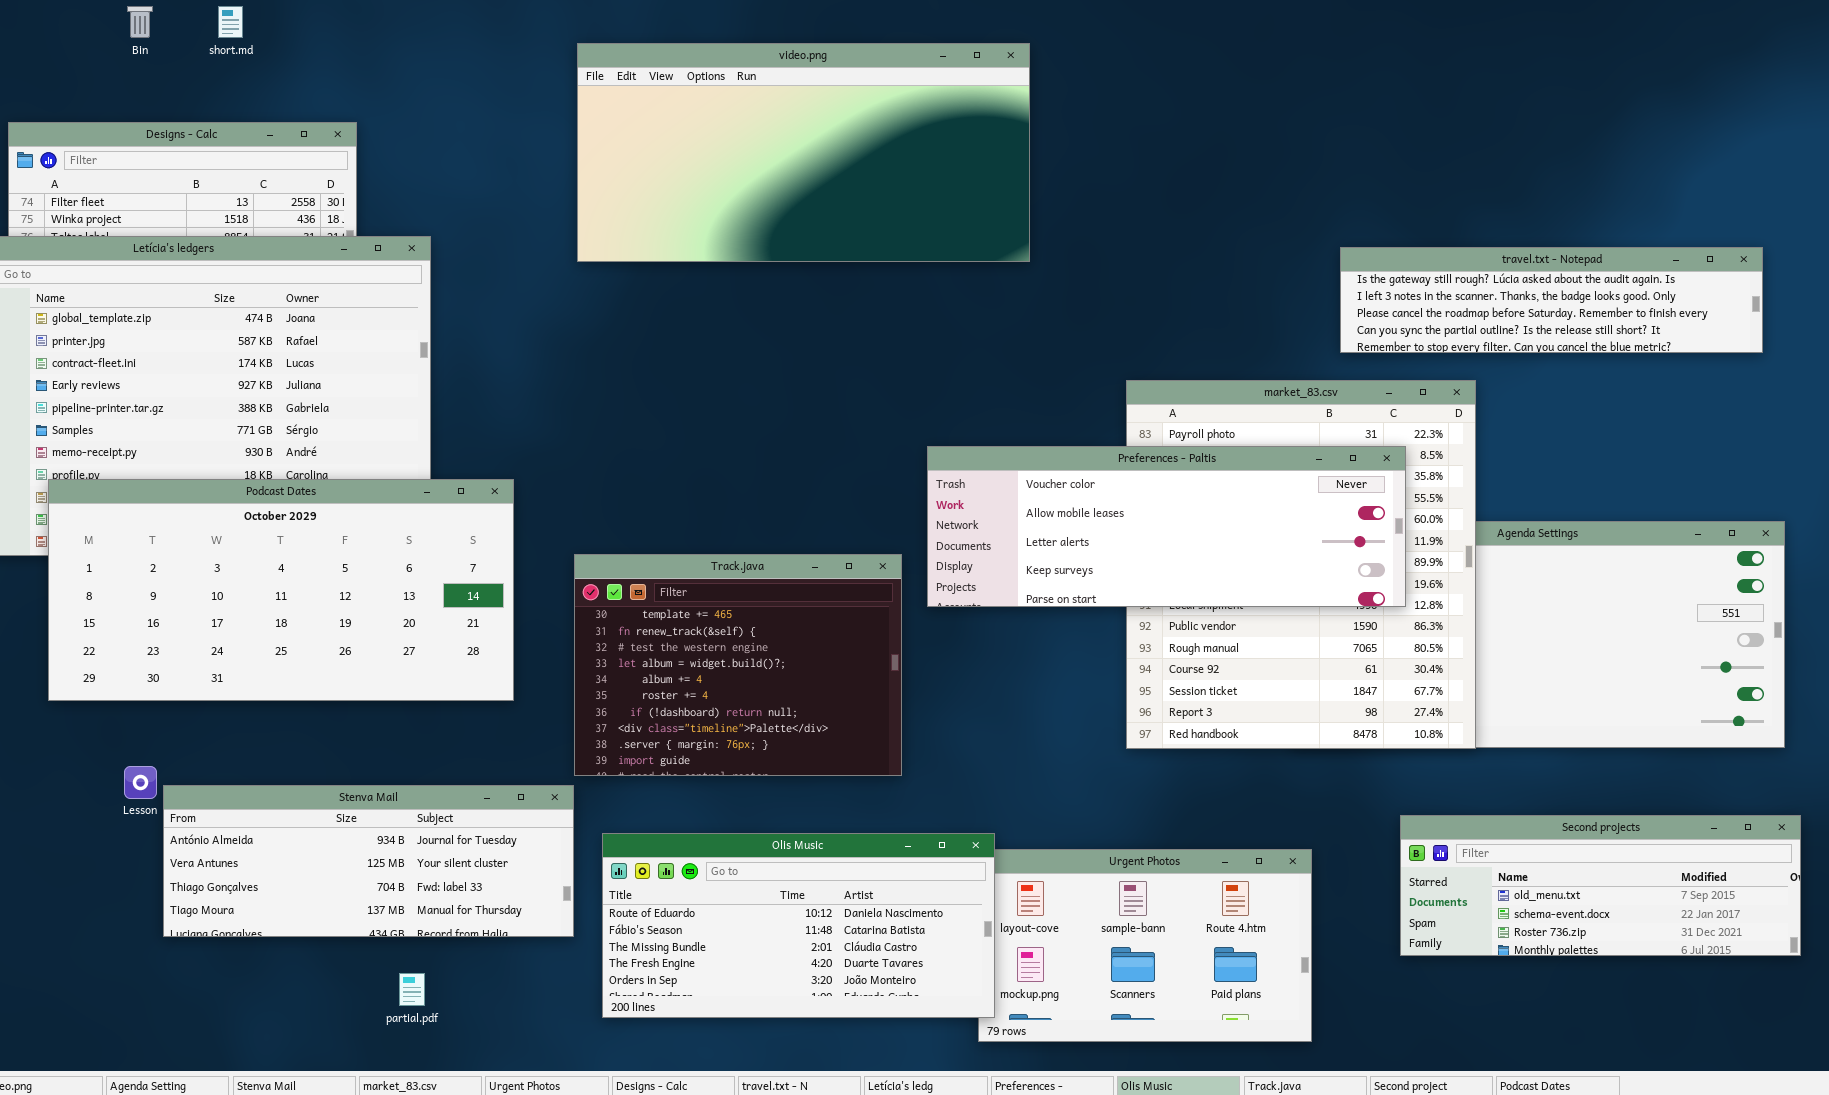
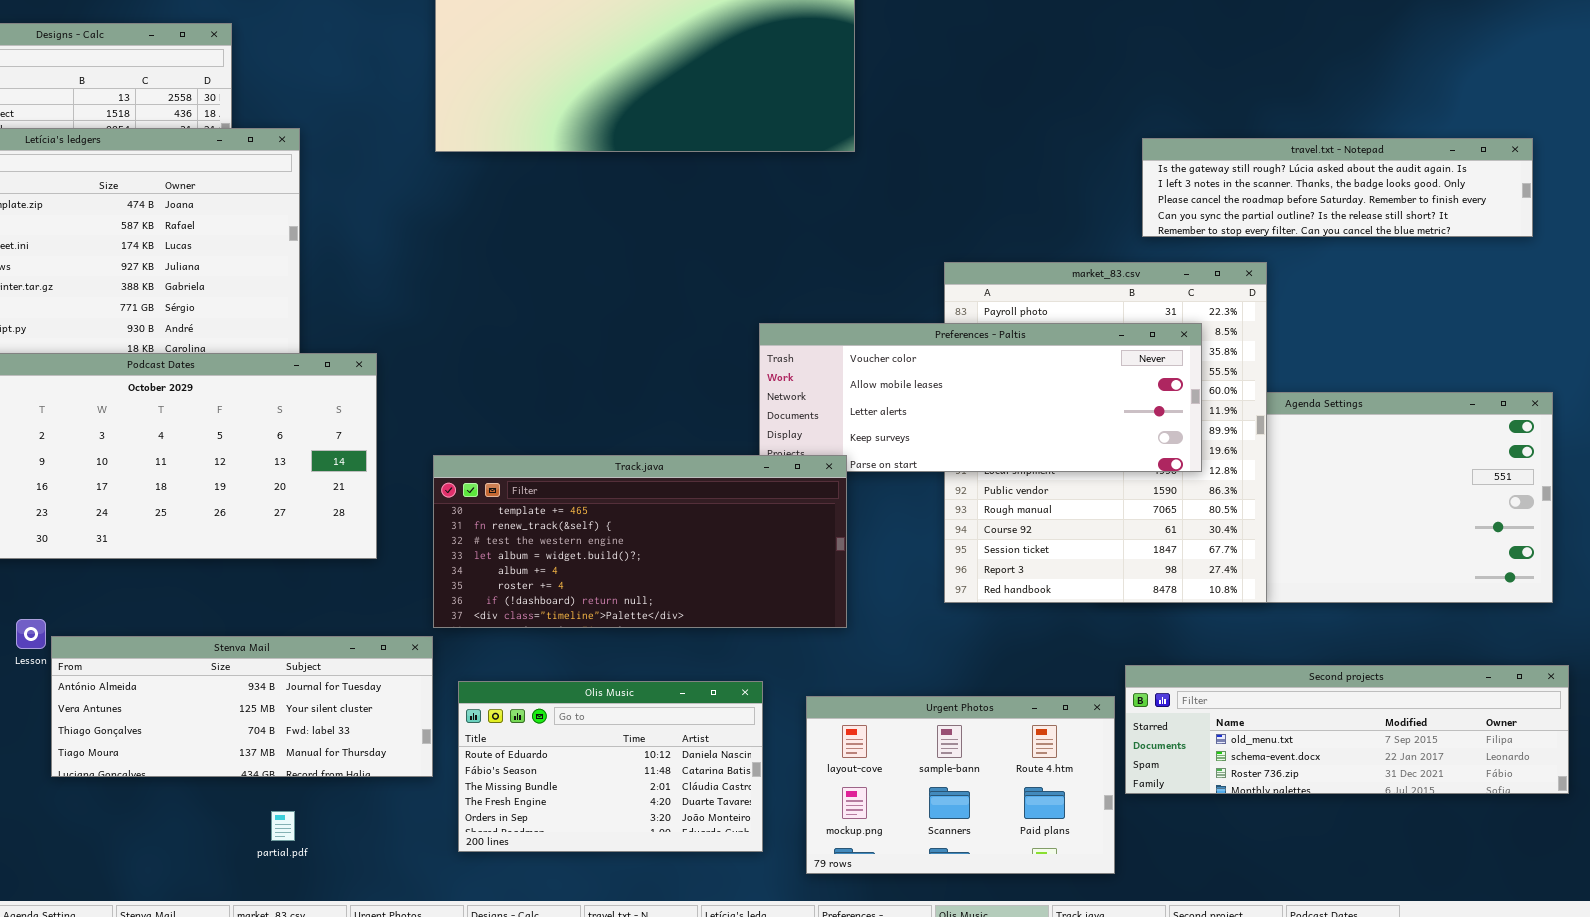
Track.java: [574,554,902,776] -> [433,455,847,628], resized
Second projects: [1400,815,1801,956] -> [1125,665,1569,794], resized
Olis Music: [602,833,995,1018] -> [458,681,763,852], resized

